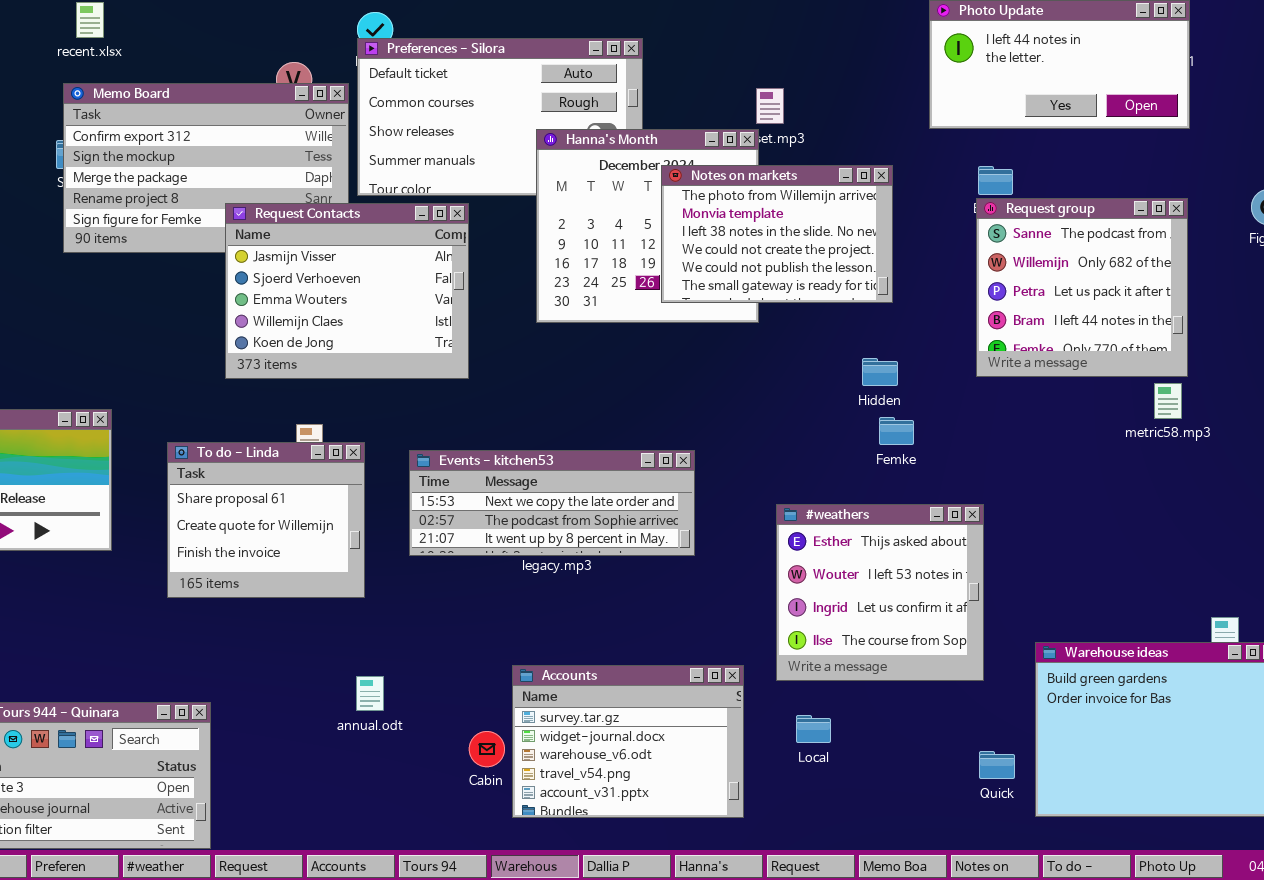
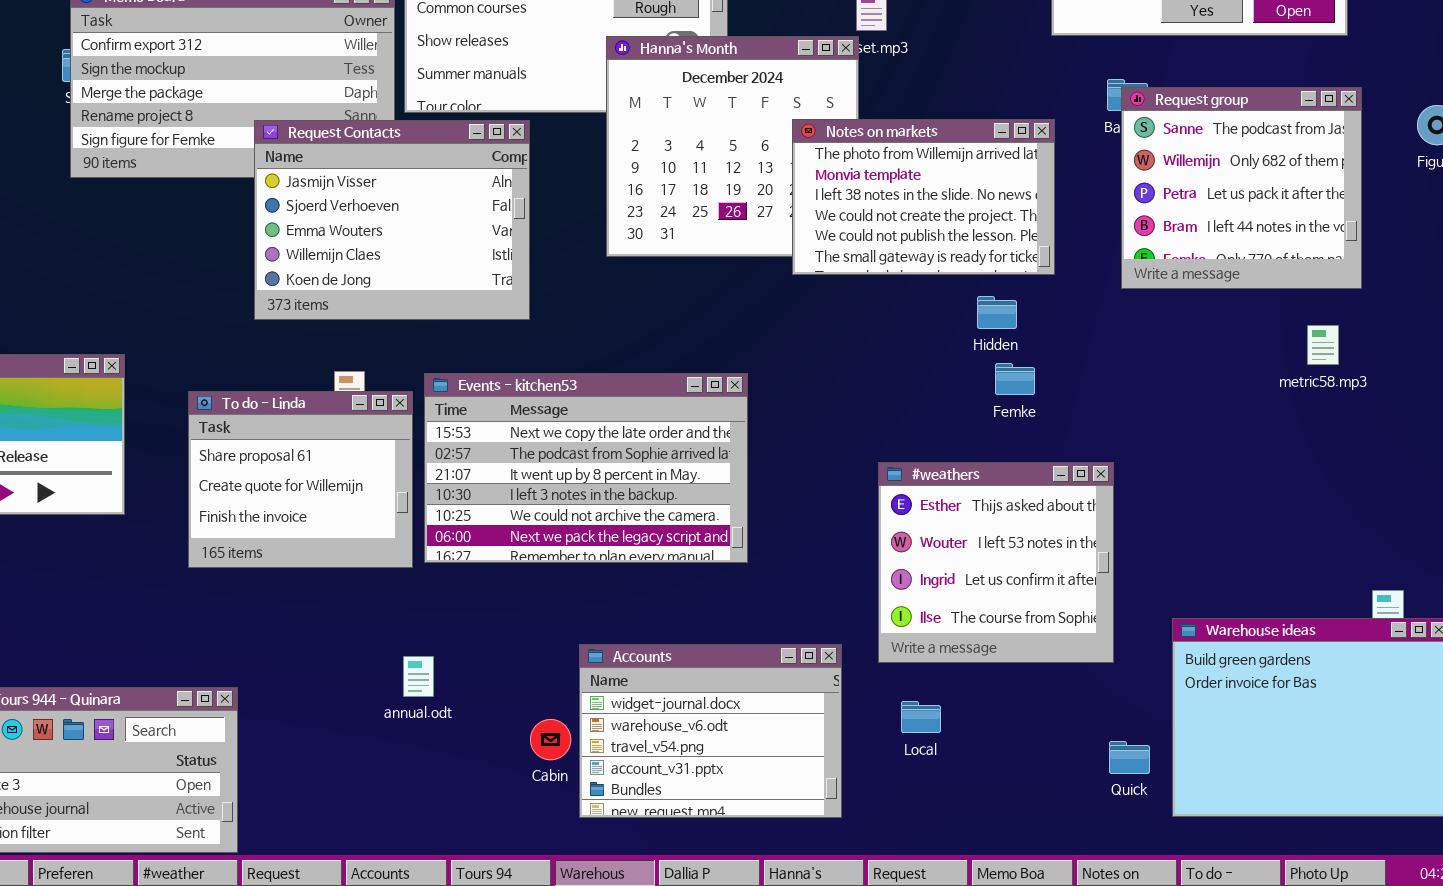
Notes on markets: [661,165,893,303] -> [792,119,1055,275], moved
Request group: [976,198,1188,377] -> [1121,87,1362,289], moved
Events - kitchen53: [409,450,695,556] -> [424,373,748,563], moved, resized
Accounts: [512,665,744,818] -> [579,644,842,818], scrolled down 1 row

